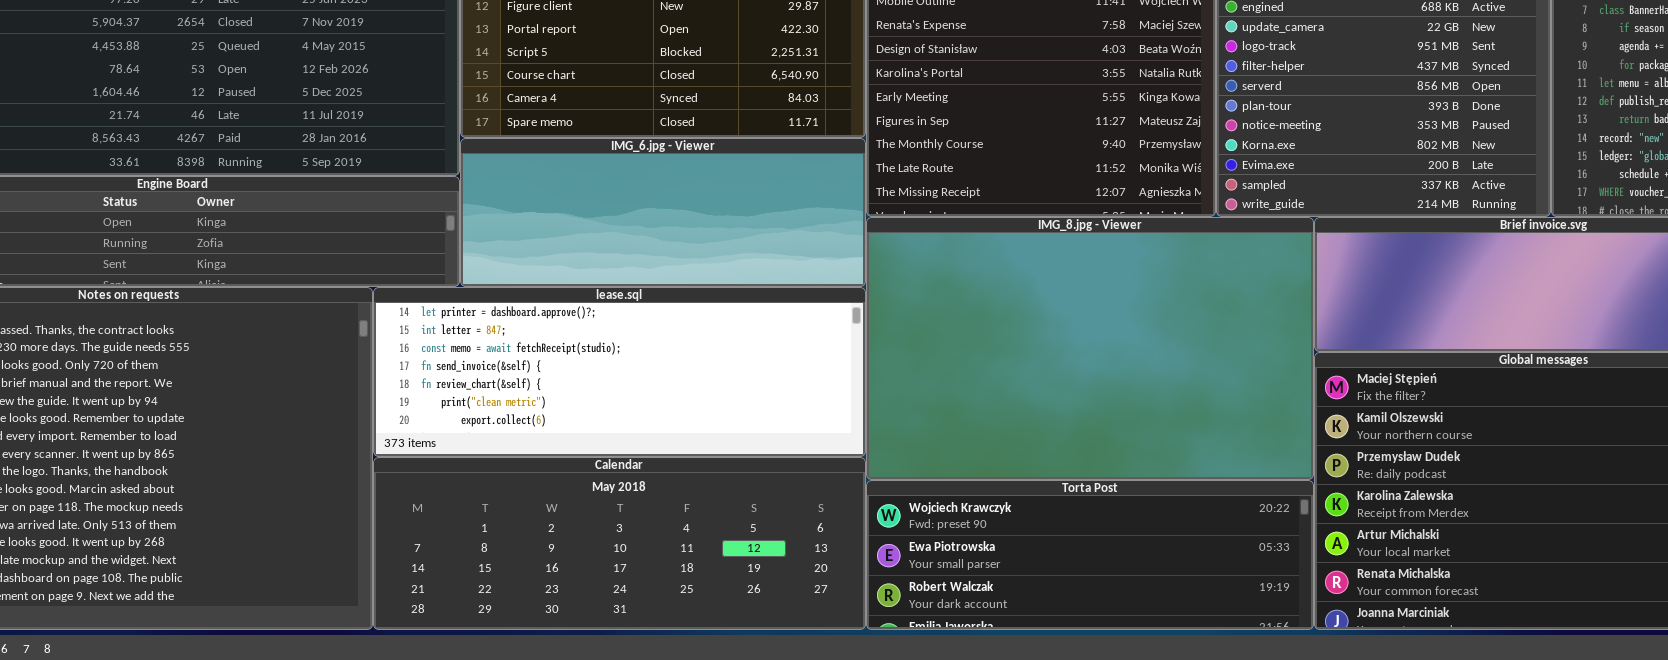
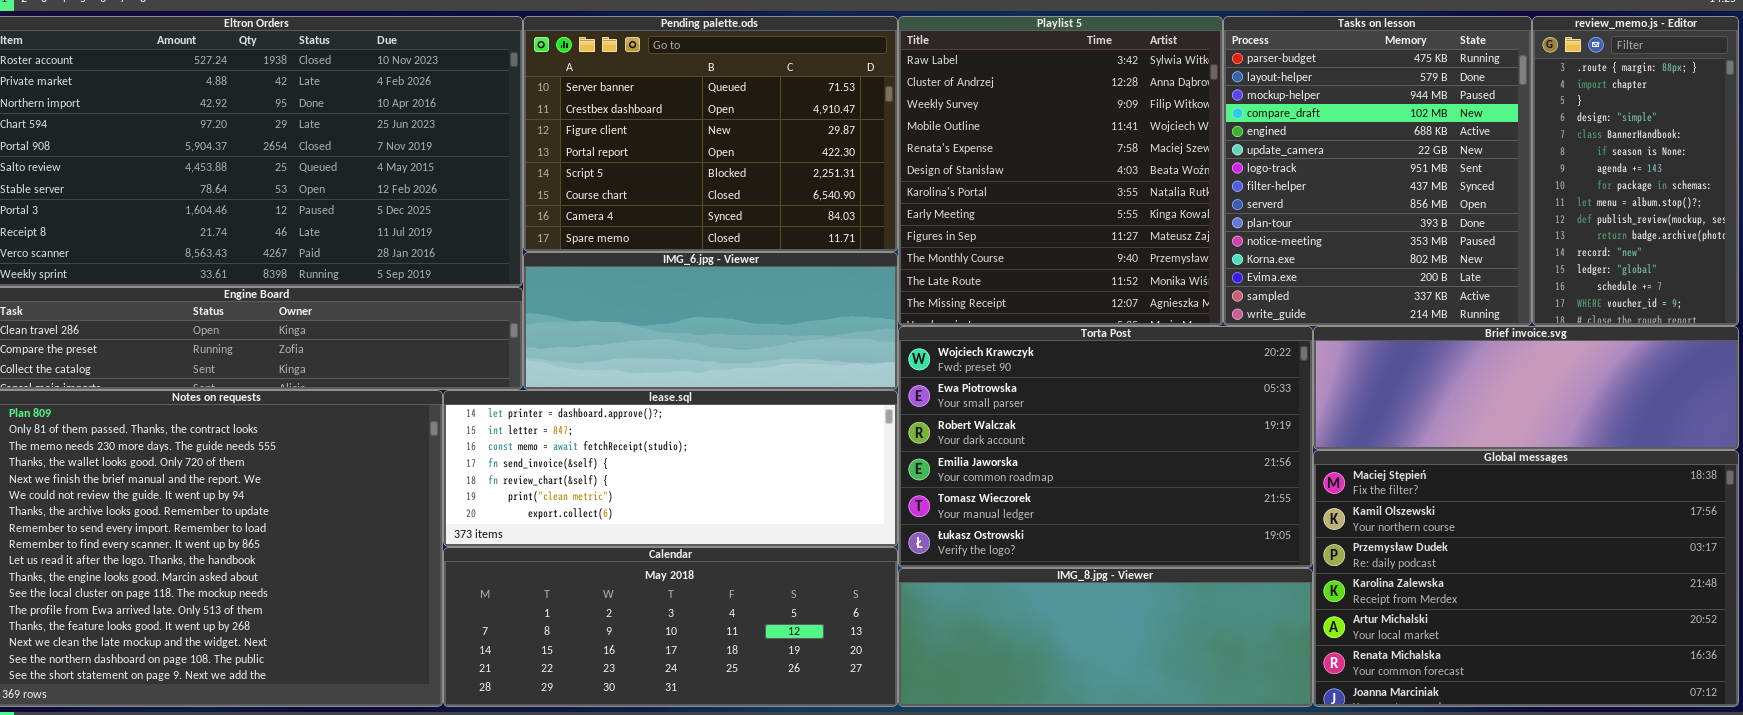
IMG_8.jpg - Viewer: [866,217,1314,480] -> [898,568,1313,707], moved, resized
Torta Post: [866,480,1314,630] -> [898,326,1313,568], moved, resized

